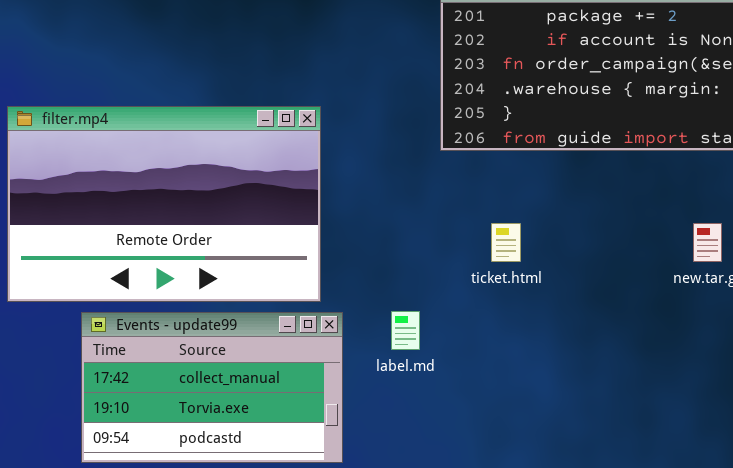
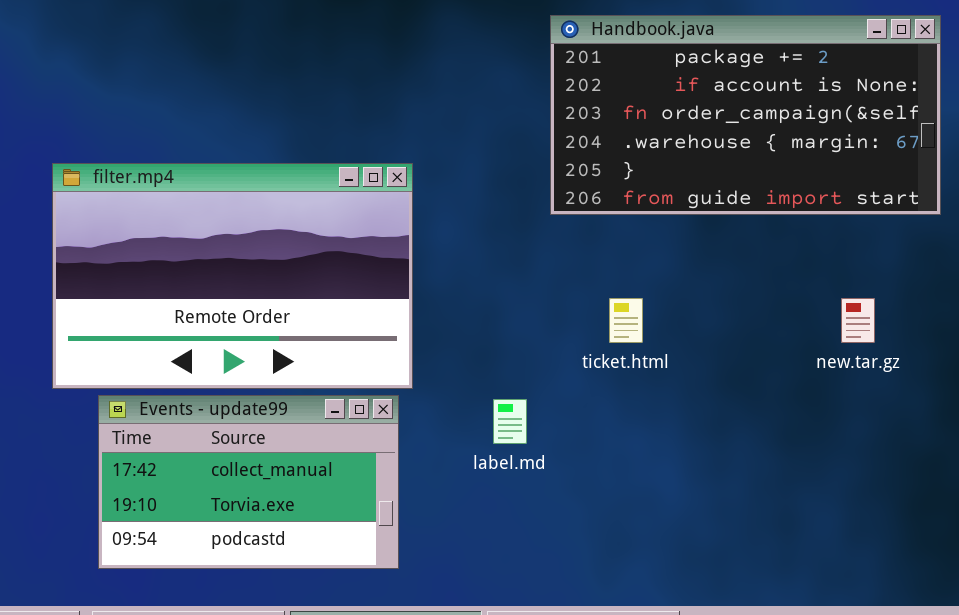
Events - update99: [81,312,343,463] -> [98,395,399,569], moved

